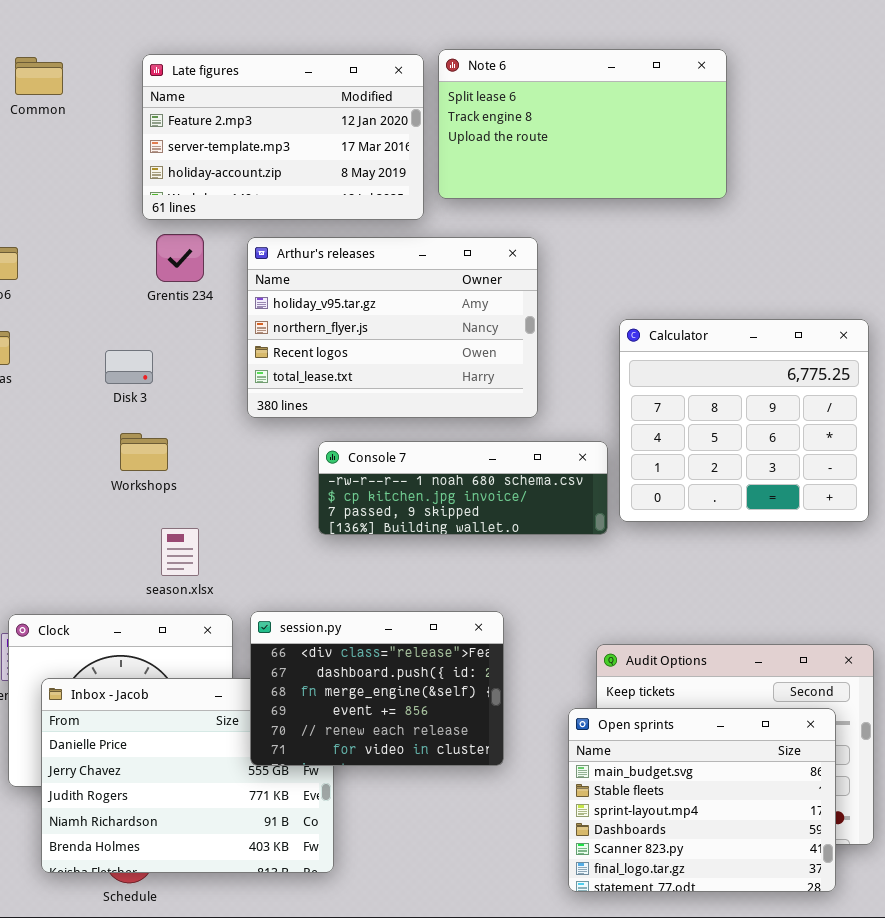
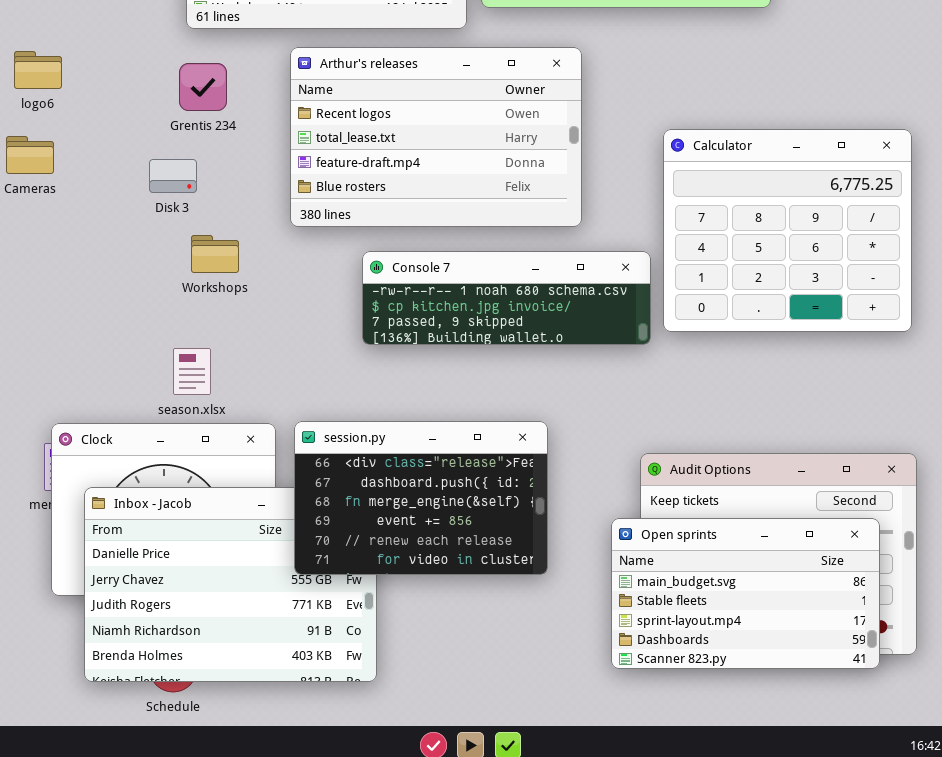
Grentis 234: [156,234,204,282] -> [179,63,227,111], moved
Arthur's releases: [247,237,538,418] -> [290,47,582,227], scrolled down 2 rows
Workshops: [120,433,168,471] -> [191,235,239,273], moved
season.xlsx: [161,528,199,576] -> [173,348,211,395], moved
Open sprints: [568,708,836,892] -> [611,518,880,669], resized

